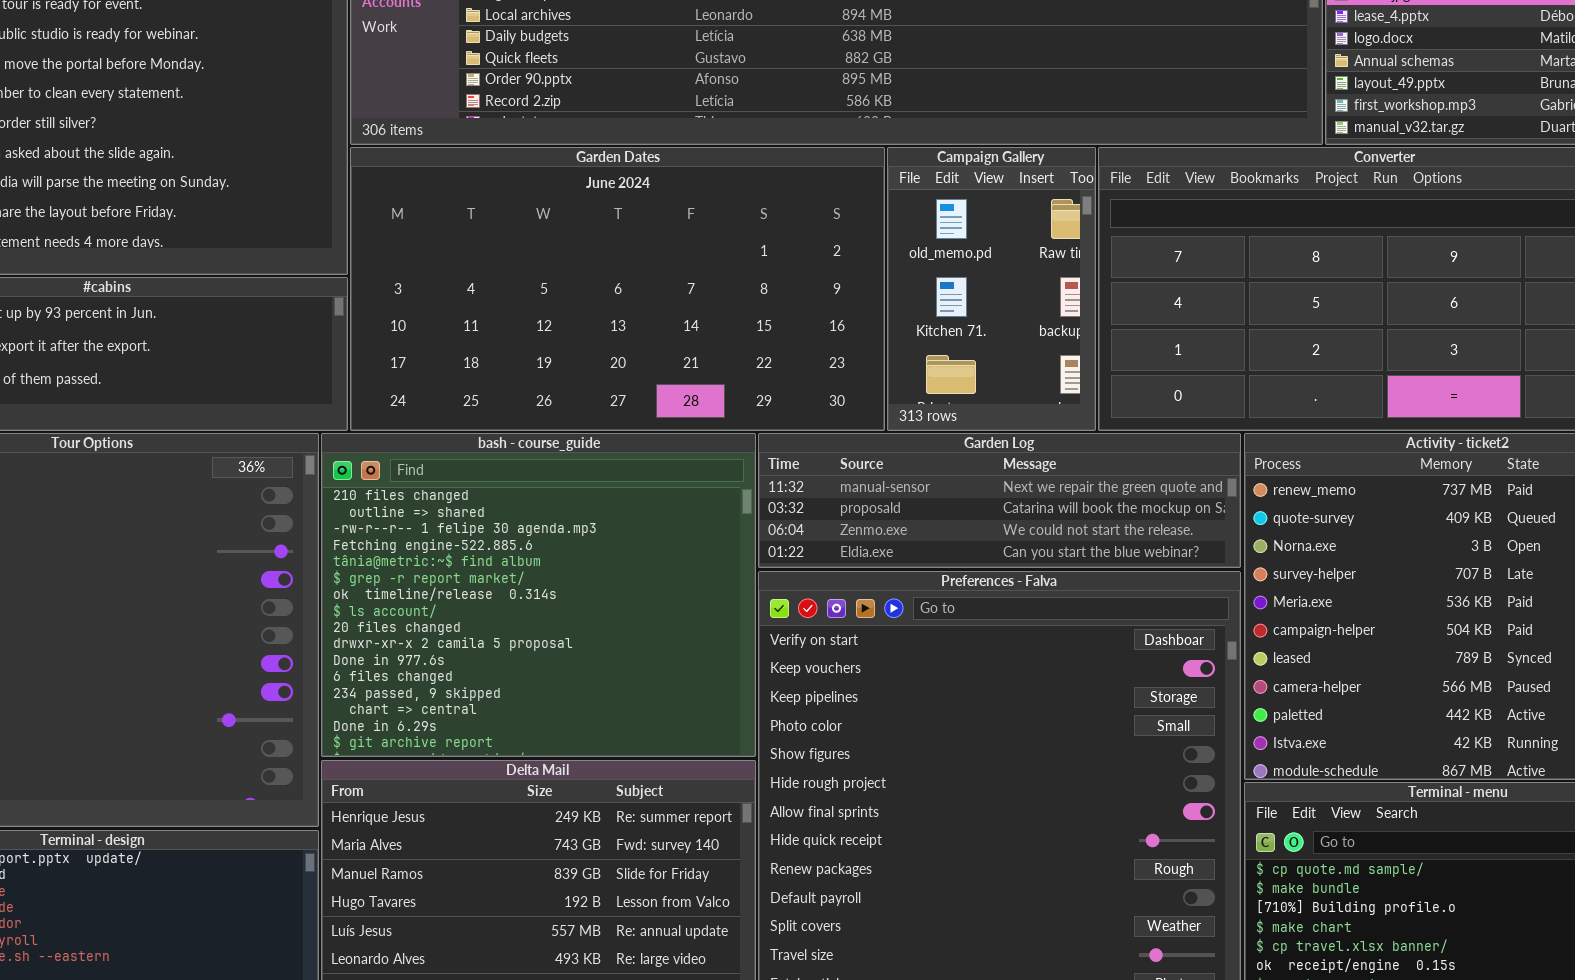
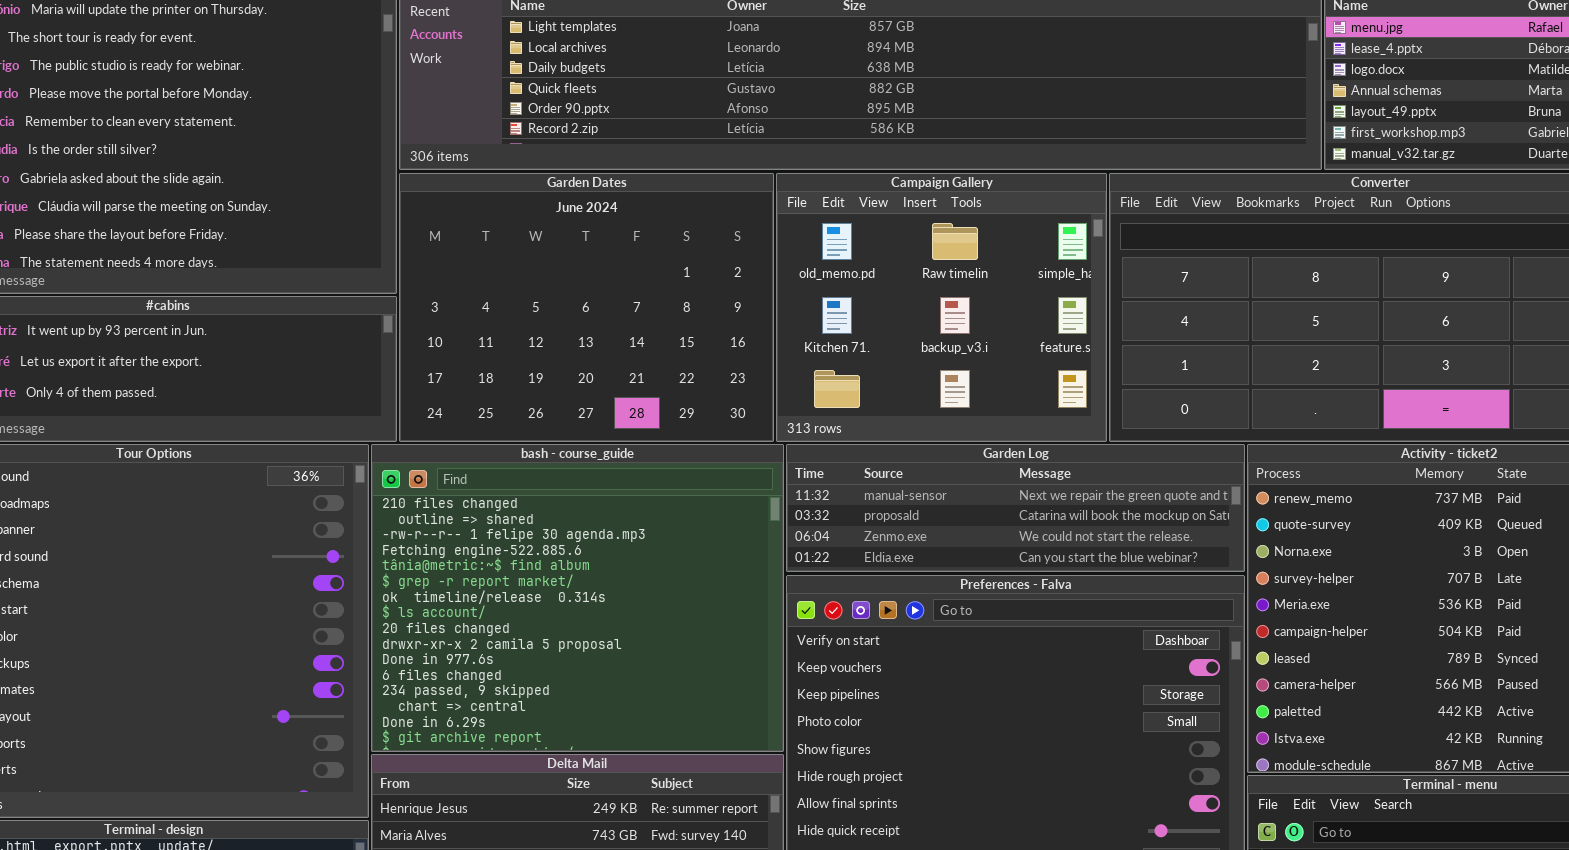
Garden Dates: [350,147,885,431] -> [399,173,774,442], resized
Campaign Gallery: [887,147,1096,431] -> [776,173,1107,442], resized

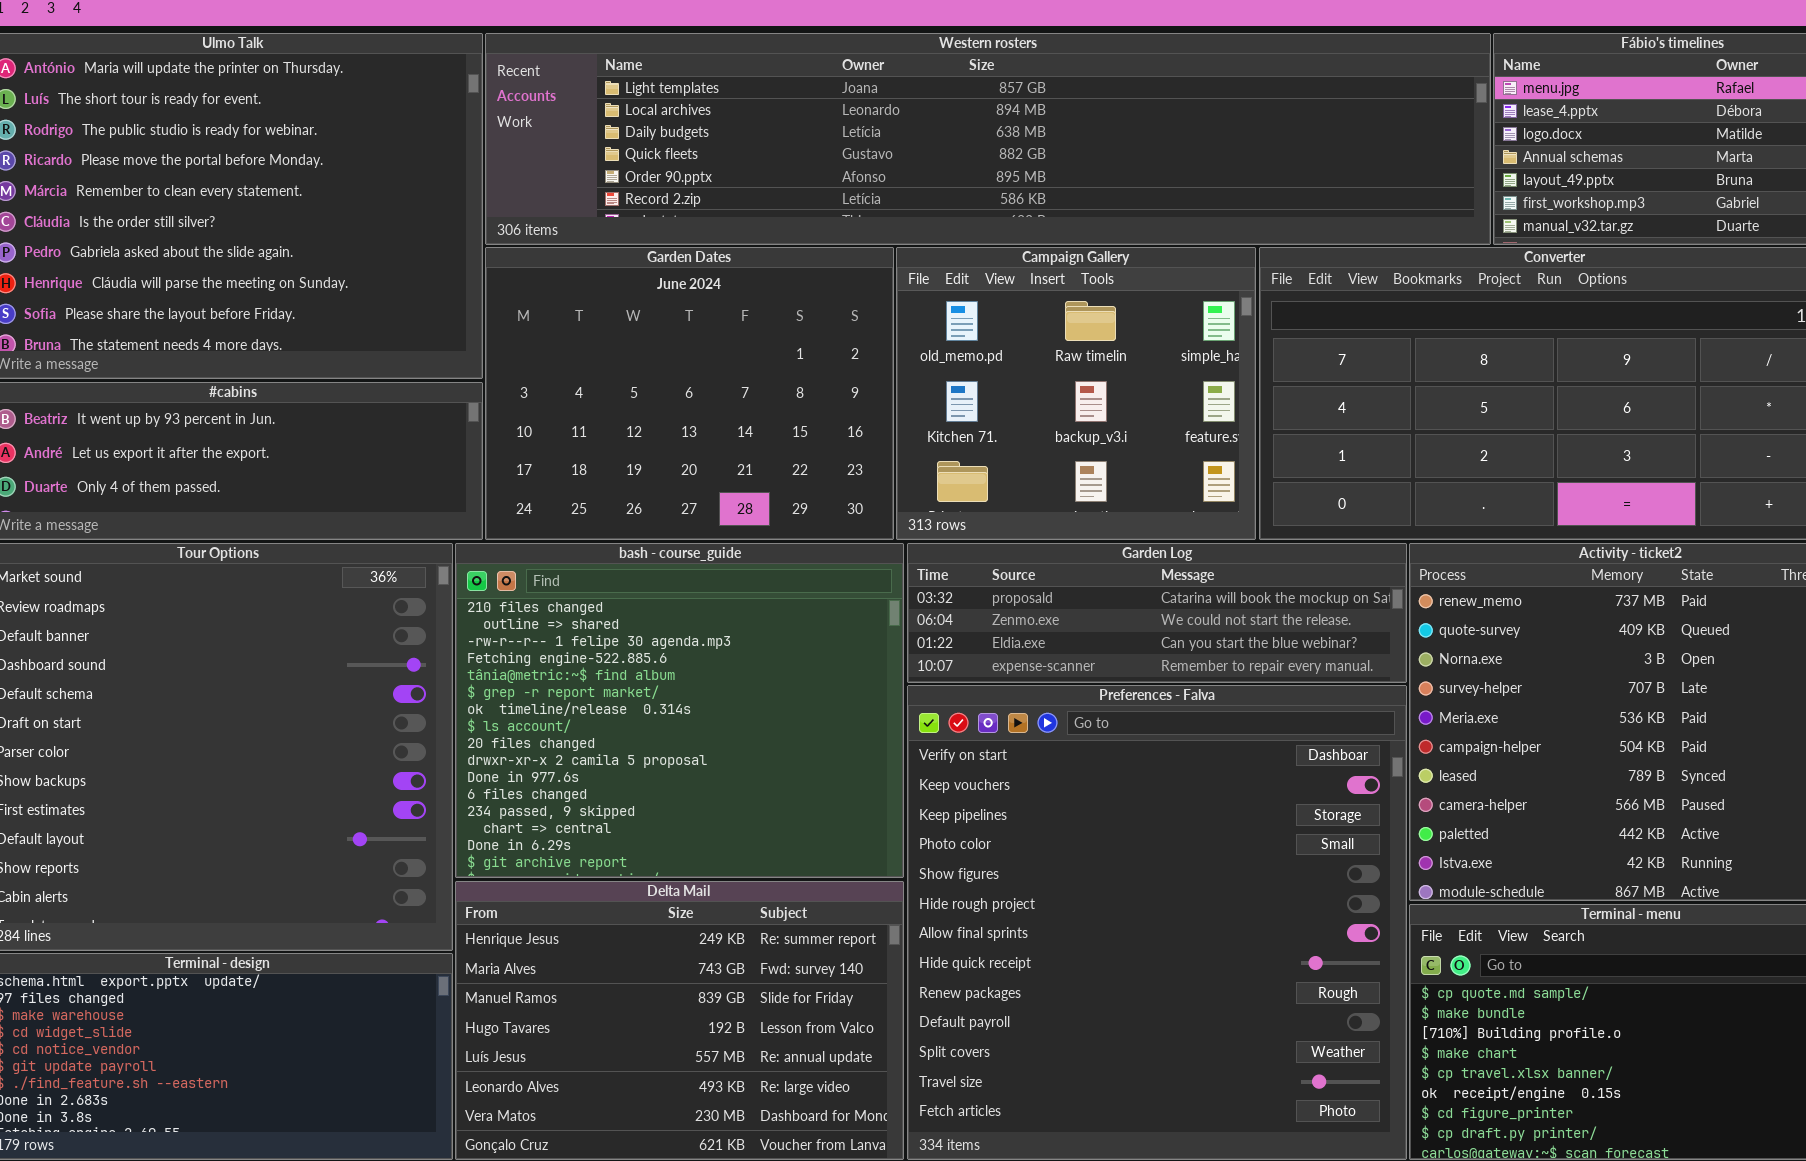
Garden Log: [786,444,1245,572] -> [907,543,1407,683], scrolled down 1 row

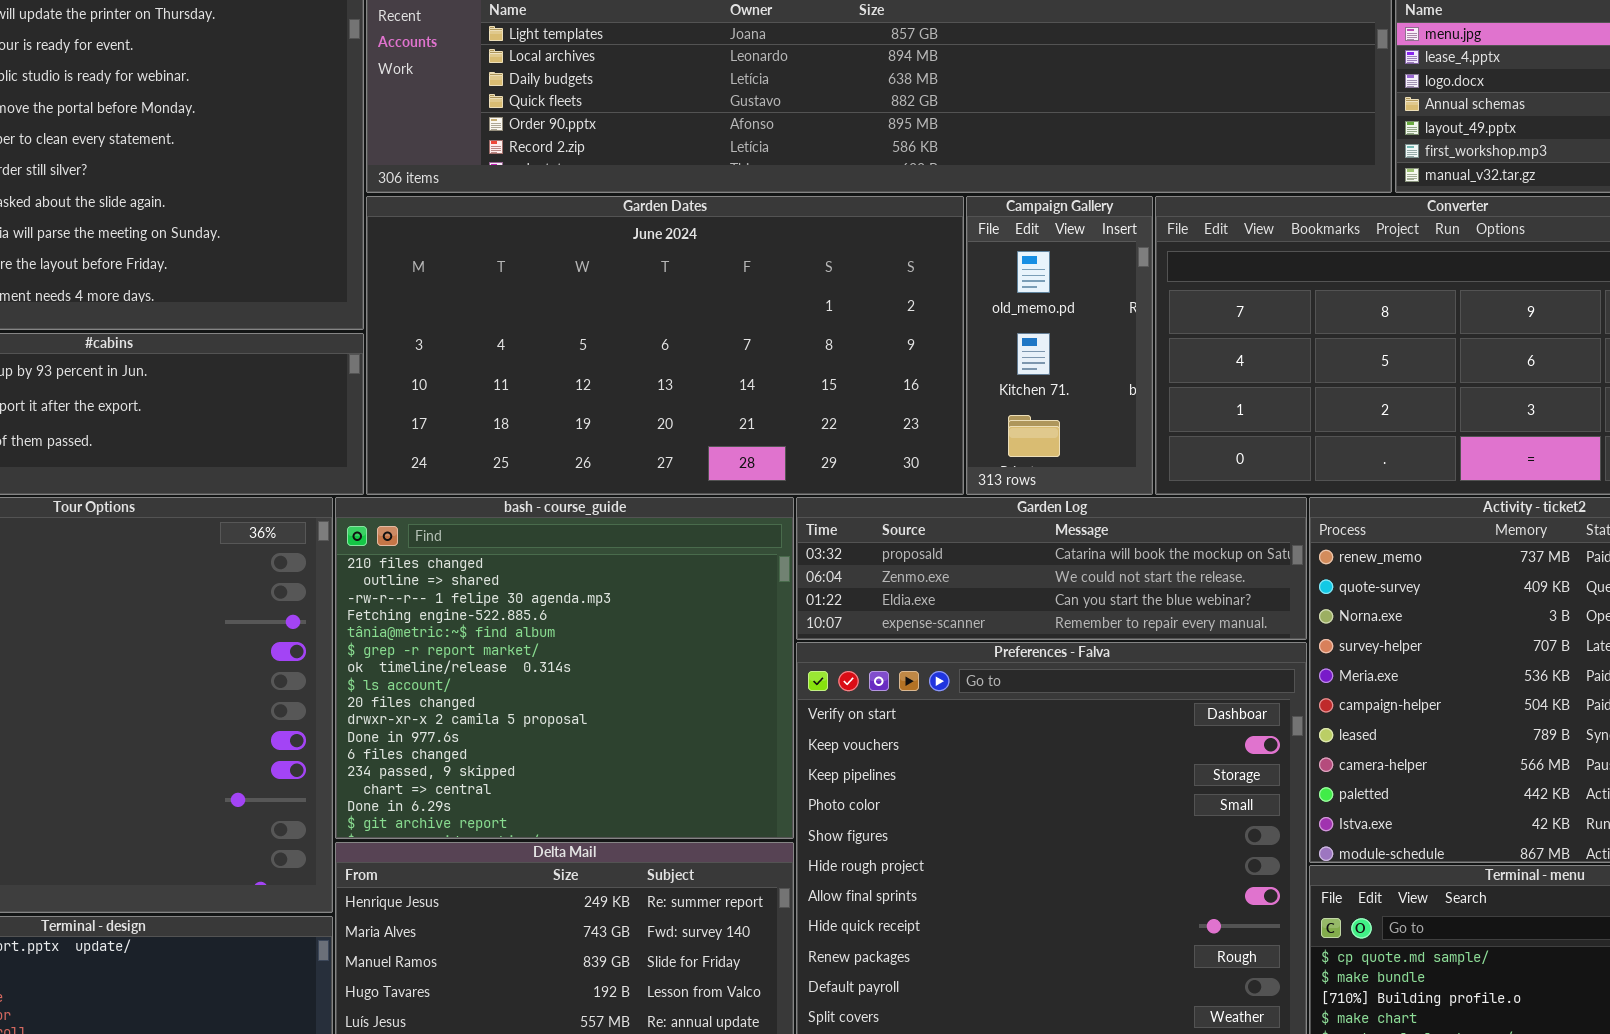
Garden Dates: [485,247,894,540] -> [366,196,964,495], resized
Campaign Gallery: [896,247,1256,540] -> [966,196,1153,495], resized

